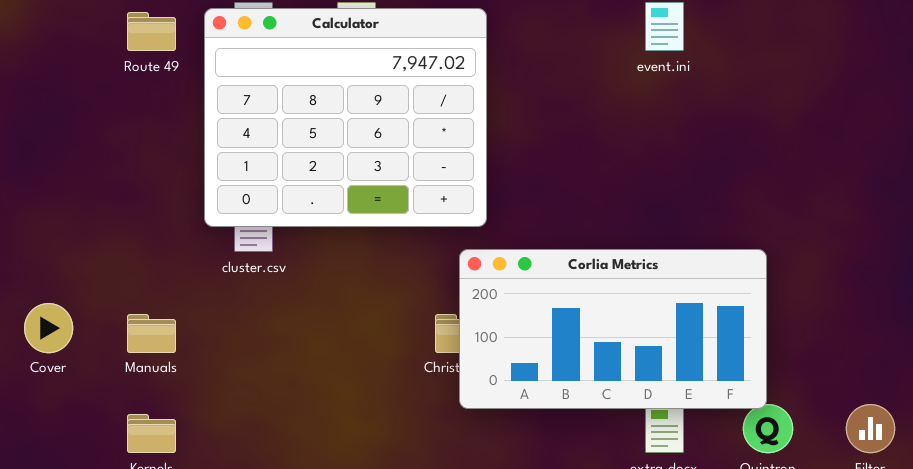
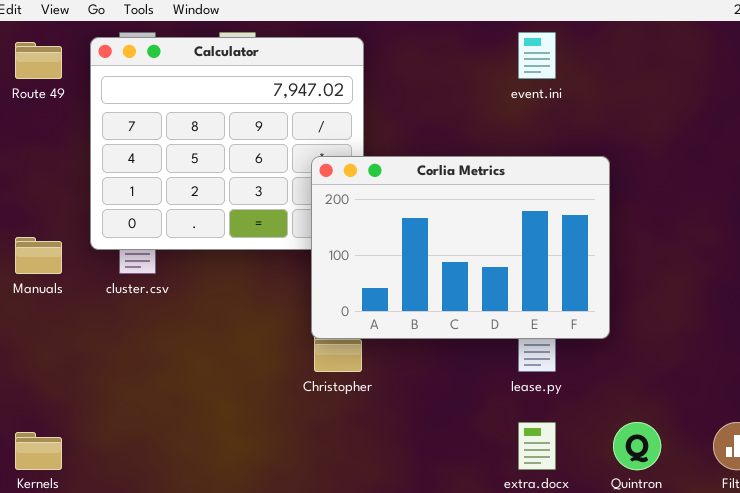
Corlia Metrics: [459,249,767,409] -> [311,156,610,339], moved, resized
Manuals: [127,314,176,353] -> [15,237,62,274], moved

